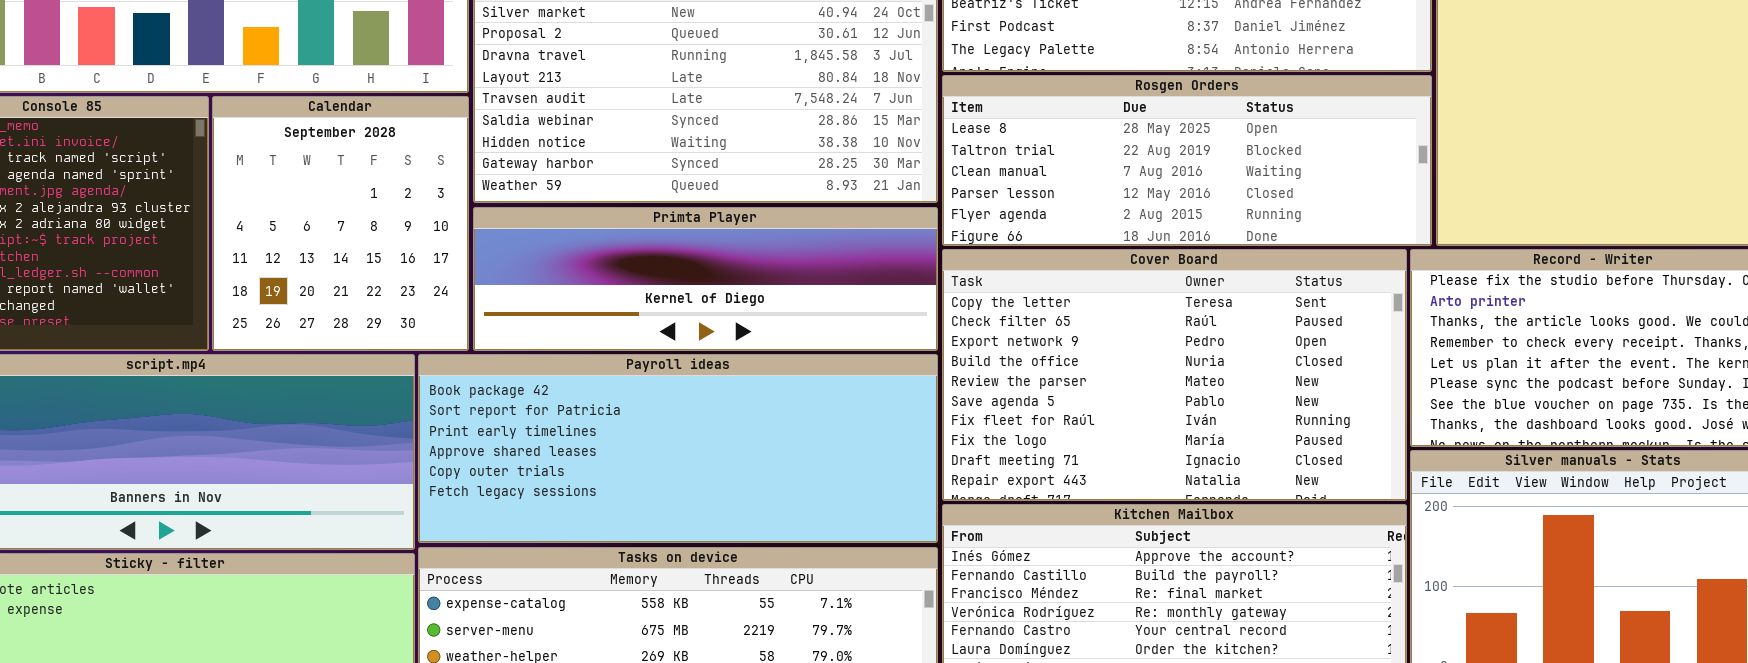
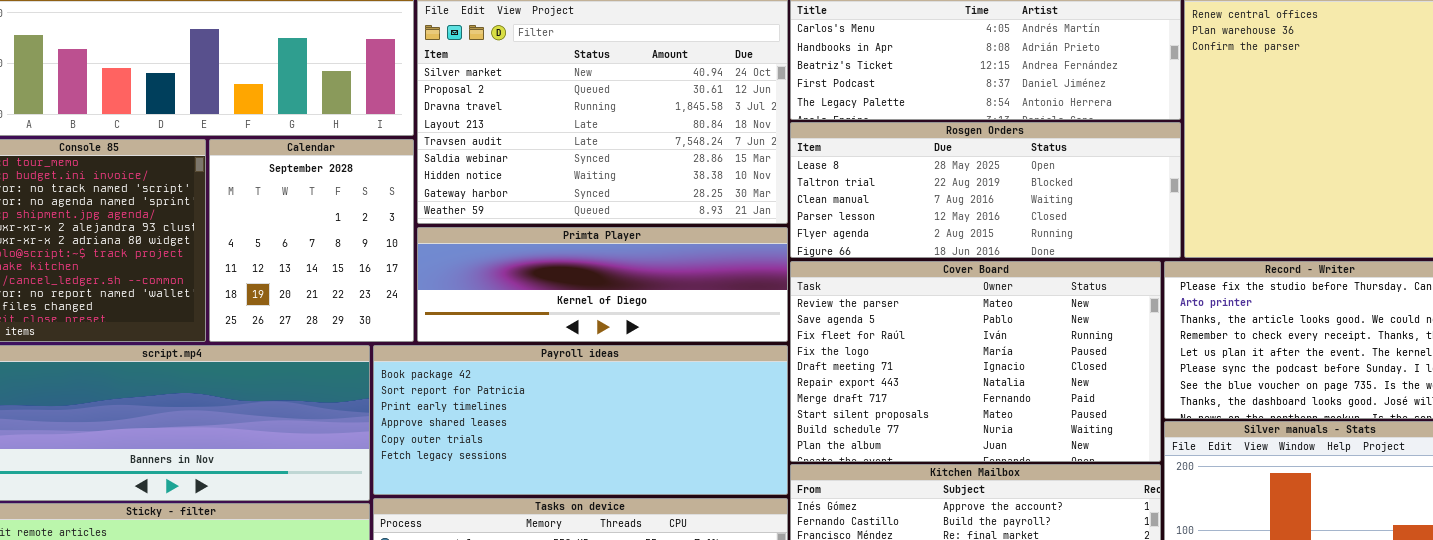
Cover Board: [942,249,1407,501] -> [790,261,1161,462], scrolled down 4 rows

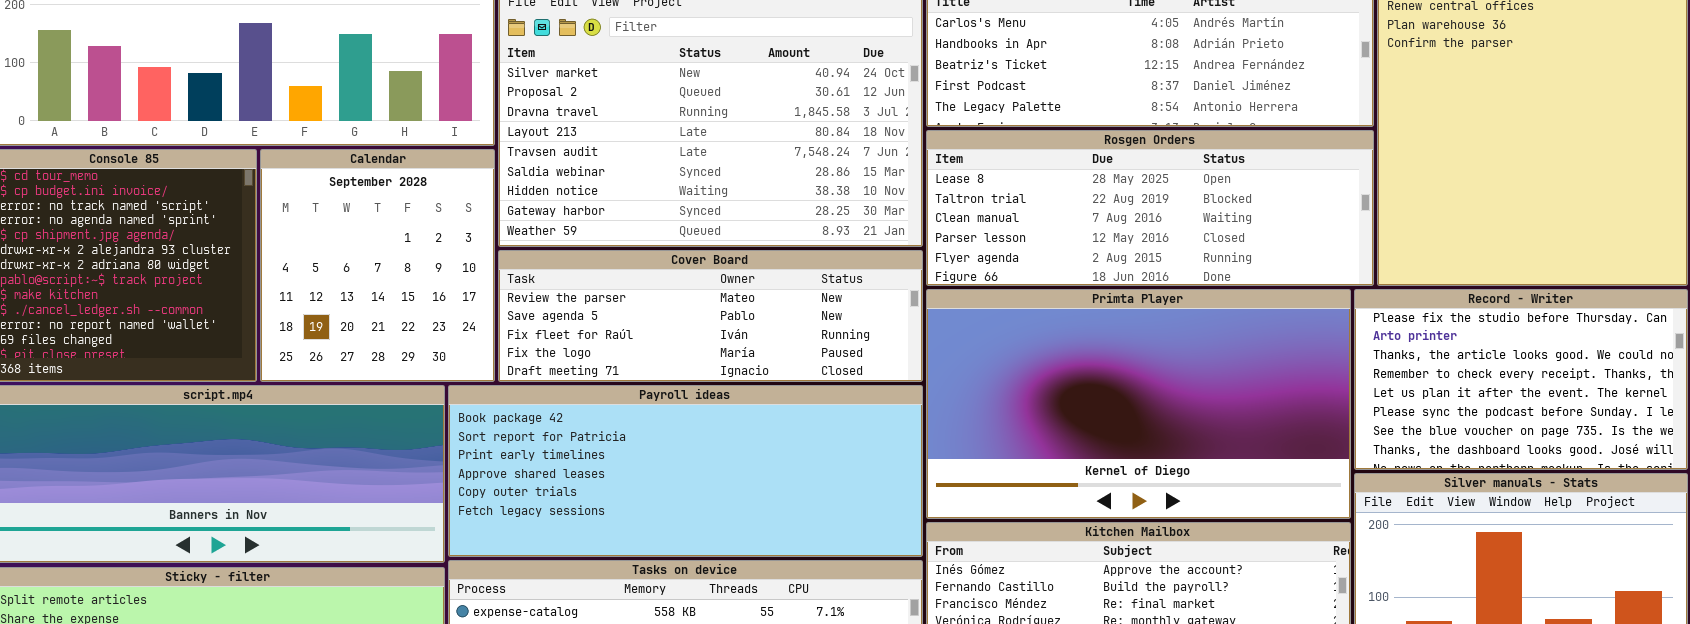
Primta Player: [417,227,788,342] -> [926,289,1351,519], moved, resized
Cover Board: [790,261,1161,462] -> [498,250,923,382], moved, resized

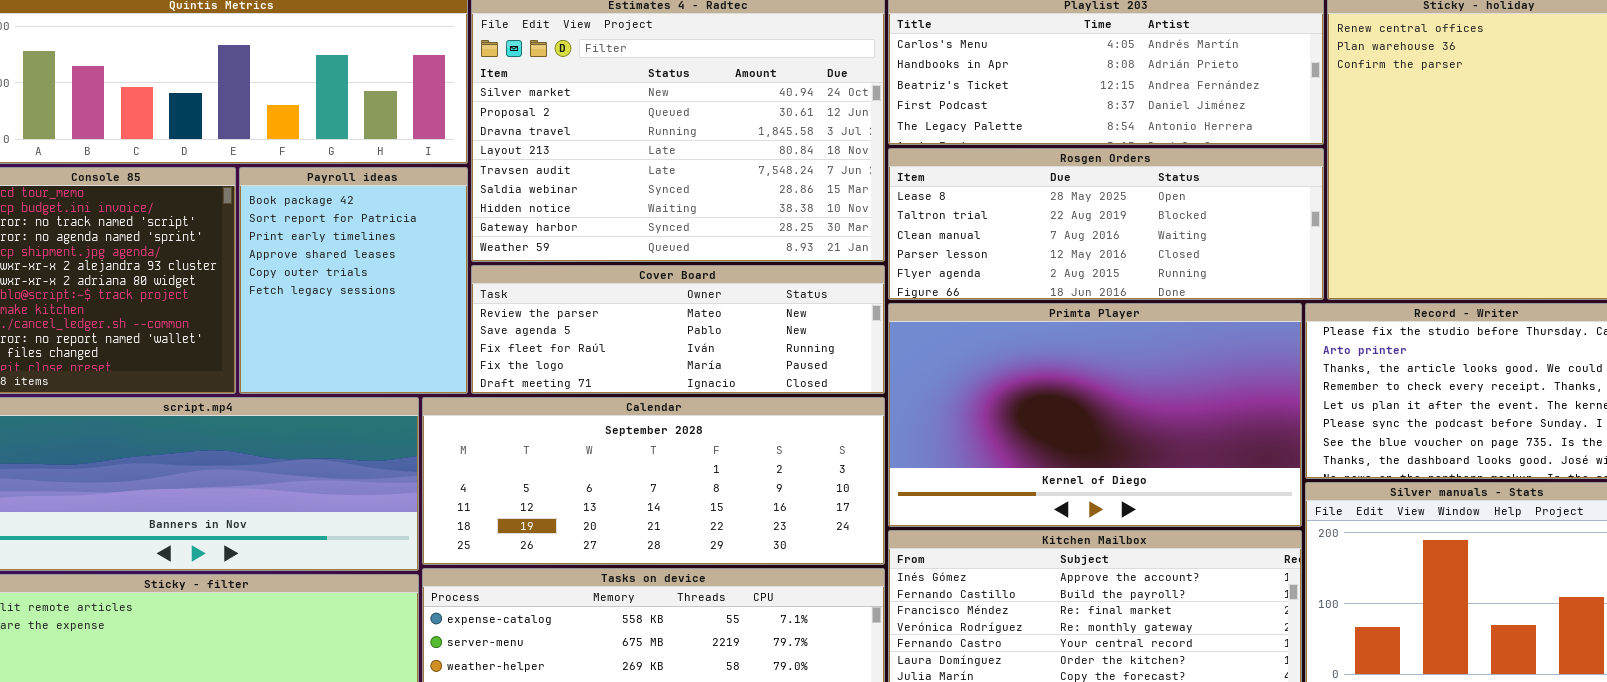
Calendar: [260,149,495,382] -> [422,397,885,565], moved, resized
Payroll ideas: [448,385,923,557] -> [239,167,468,394], moved, resized

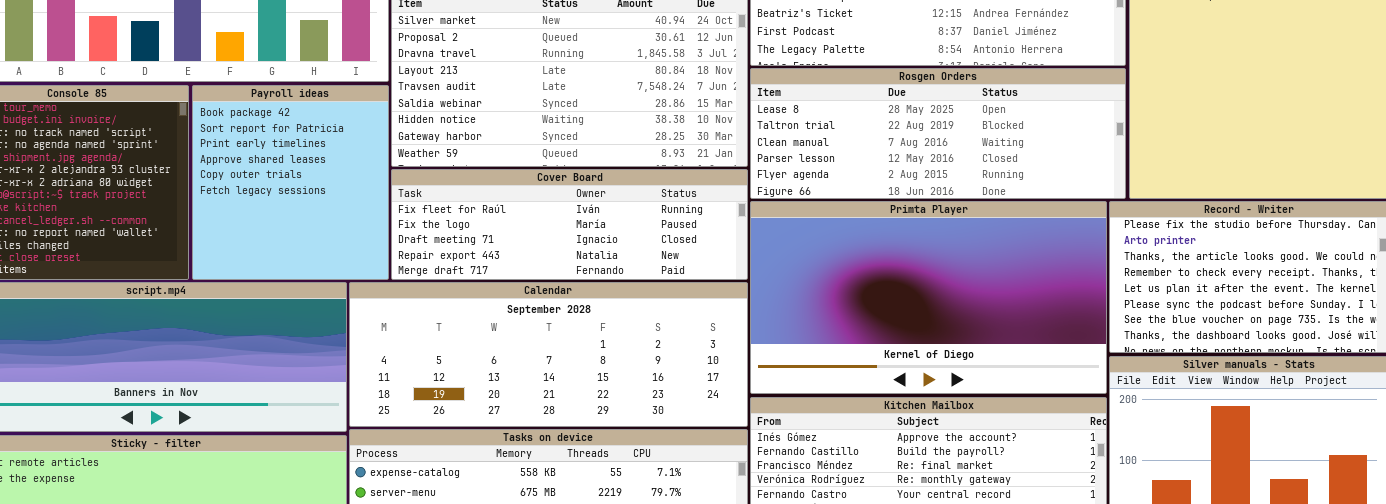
Cover Board: [471,265,885,394] -> [391,169,748,280], scrolled down 2 rows

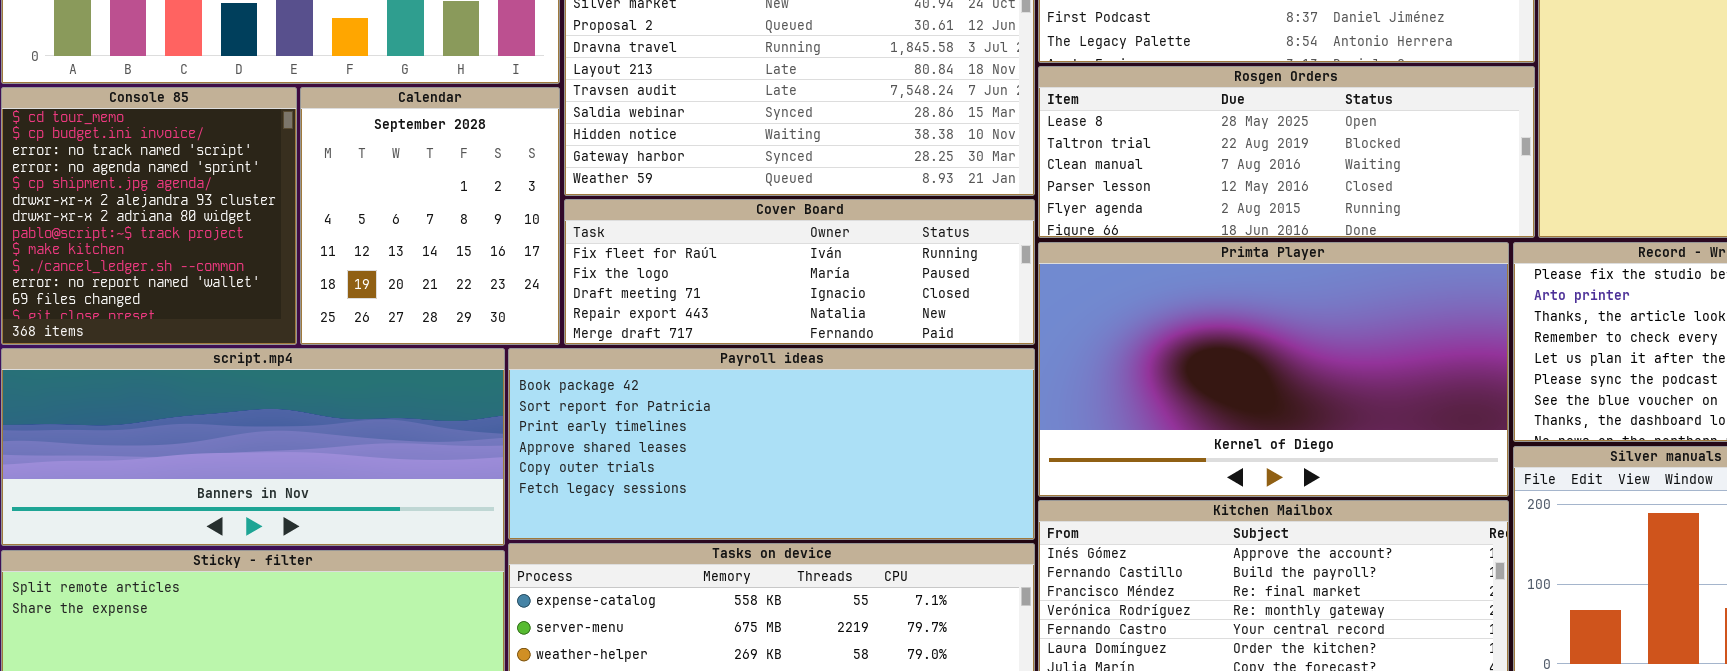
Payroll ideas: [192,85,389,280] -> [508,348,1035,540], moved, resized
Calendar: [349,282,748,427] -> [300,87,560,345], moved, resized

